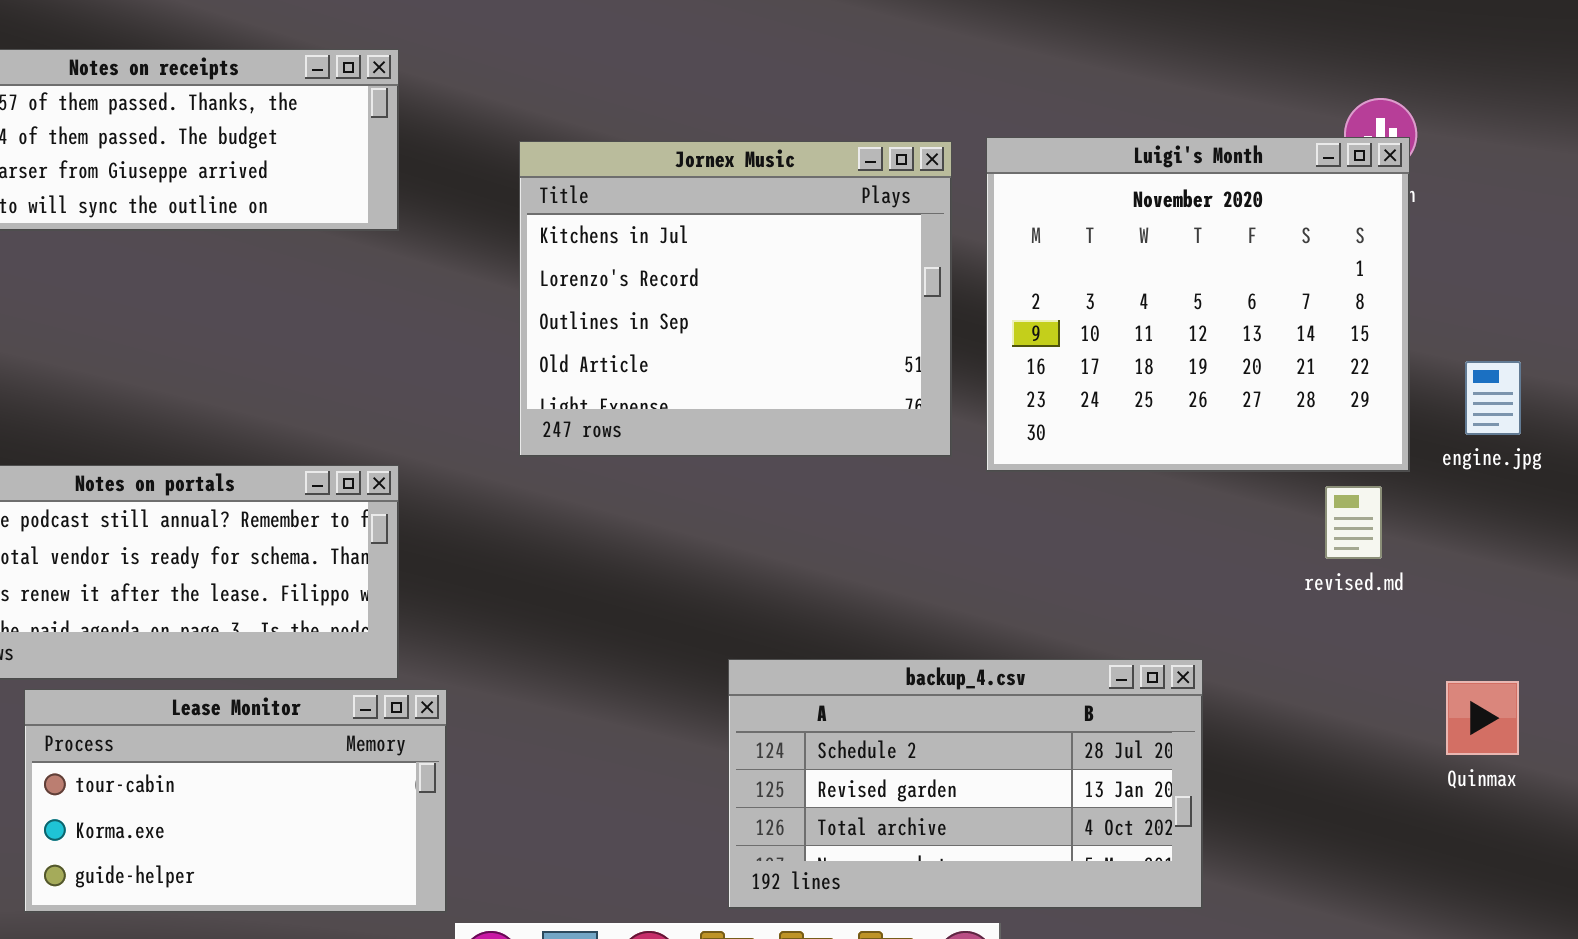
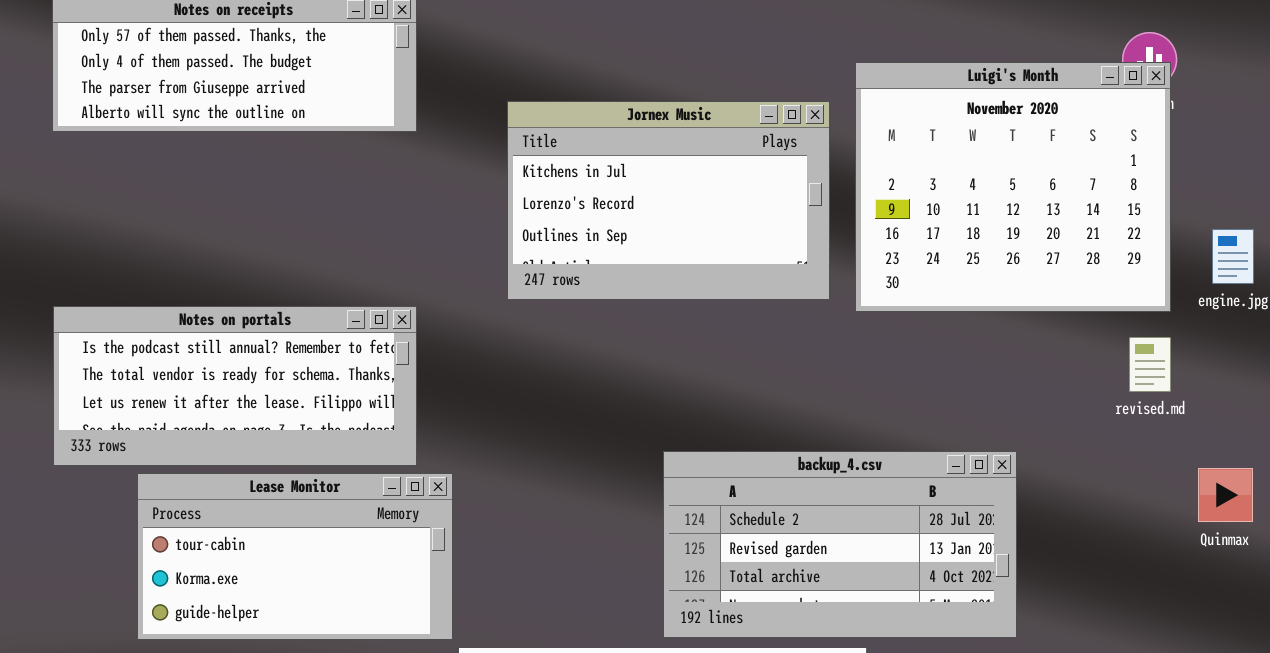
Jornex Music: [519,141,952,457] -> [507,101,830,300], resized
revised.md: [1325,486,1382,559] -> [1129,337,1171,392], moved

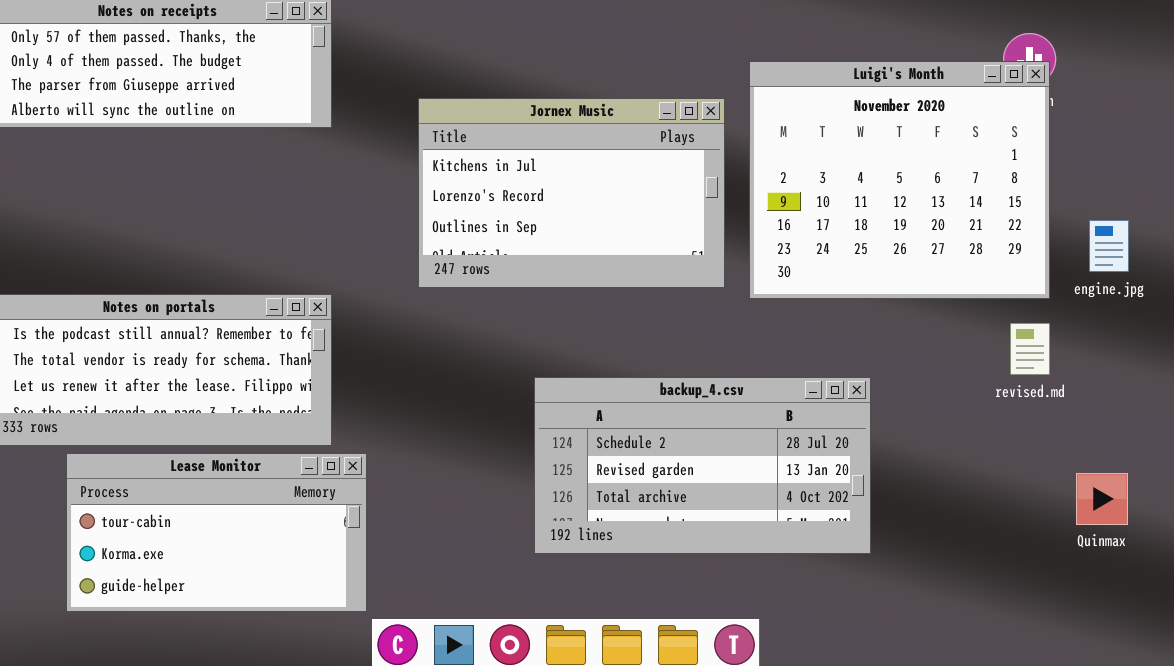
backup_4.csv: [663,451,1017,638] -> [534,377,871,554], moved
Quinmax: [1198,468,1253,522] -> [1076,473,1128,525], moved

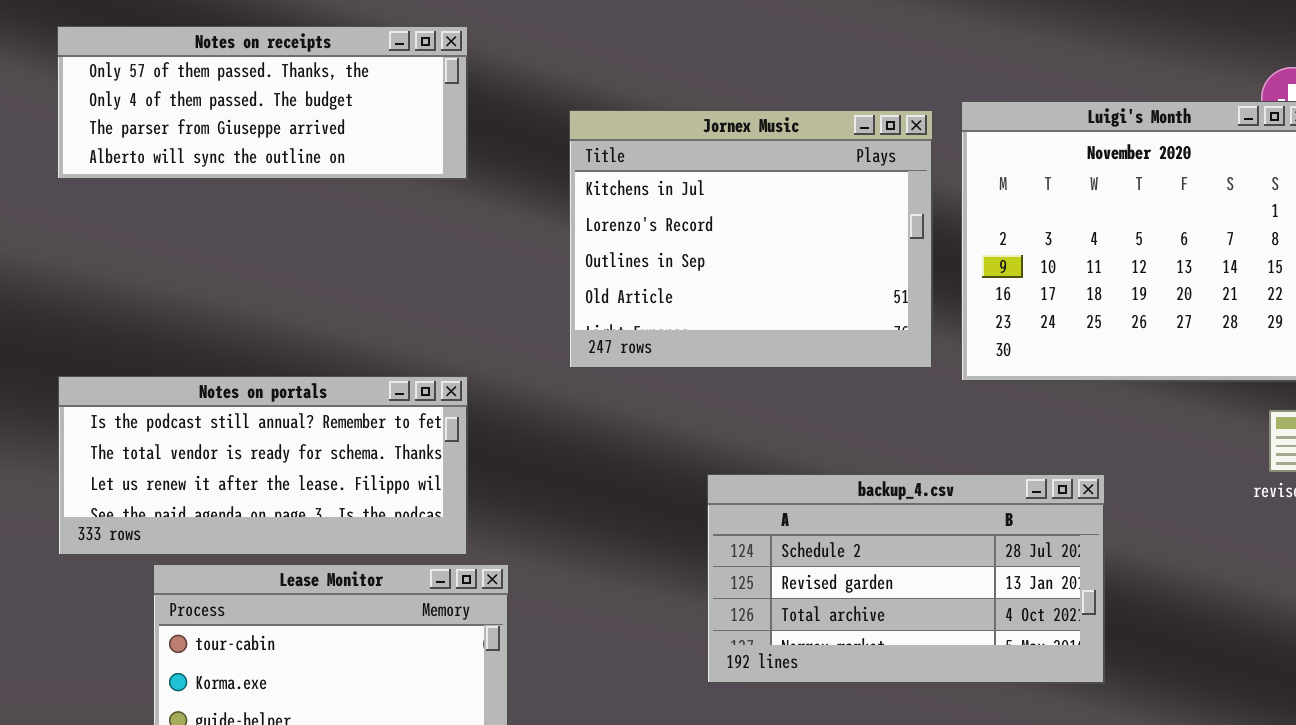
Jornex Music: [418,98,725,288] -> [569,110,933,369], resized

